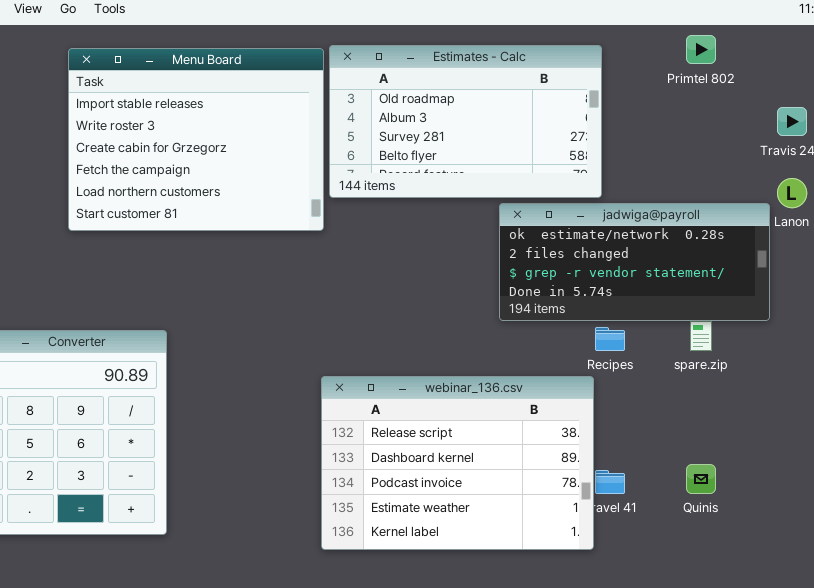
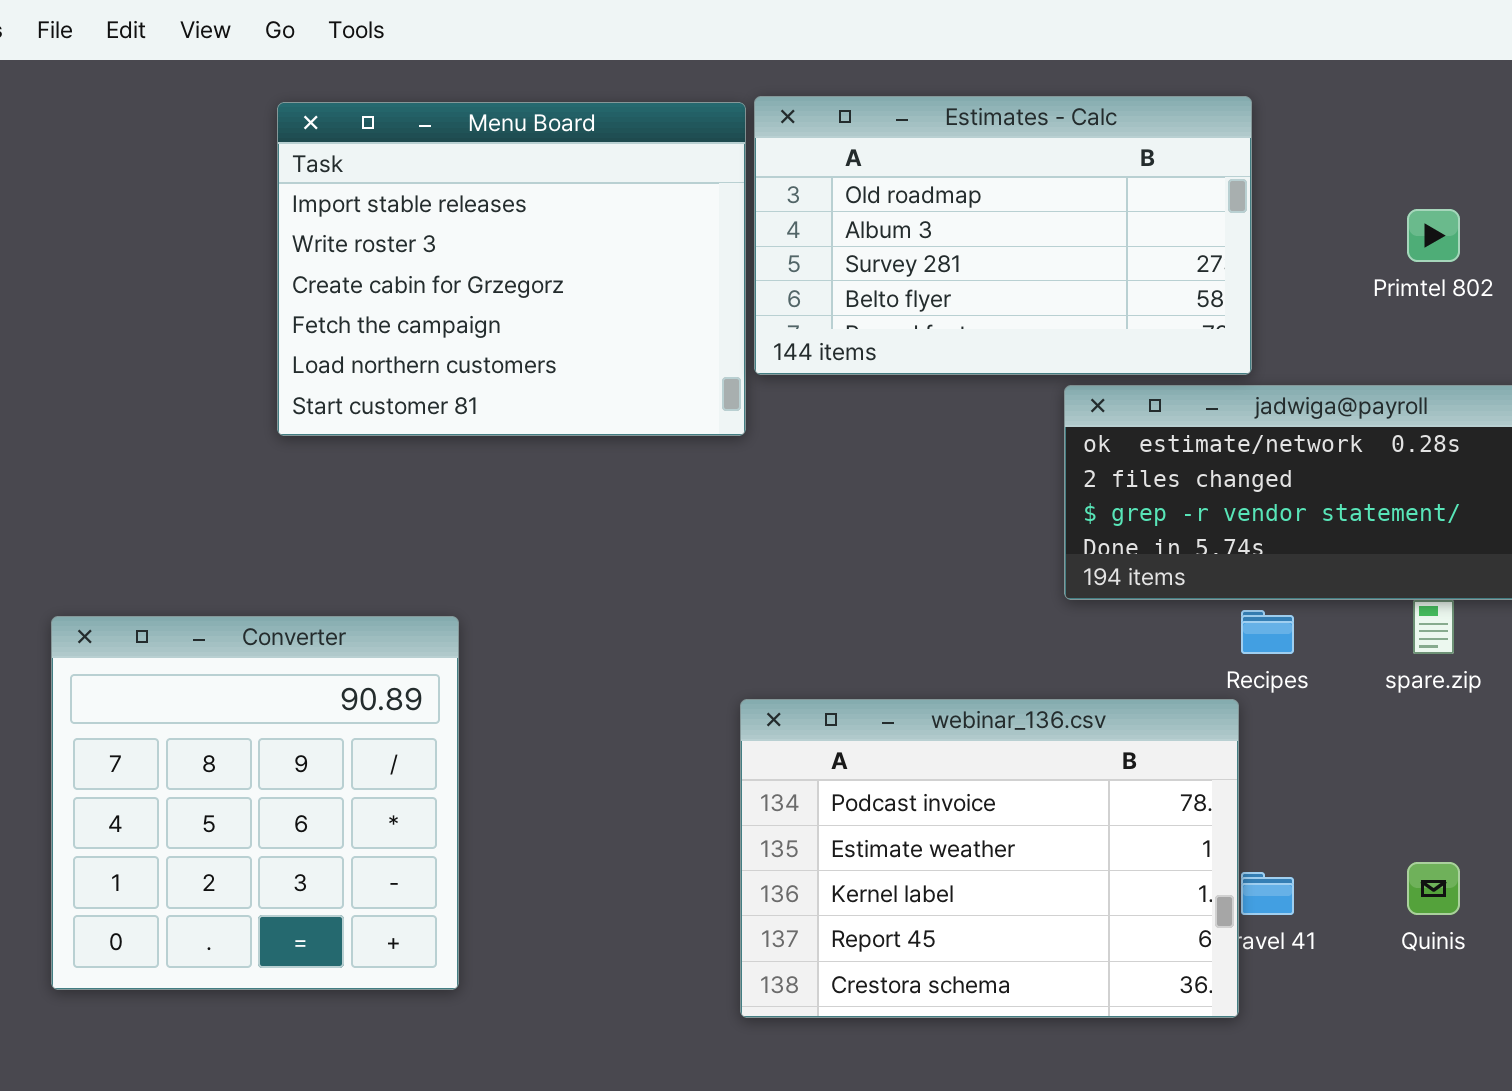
Primtel 802: [686,35,716,64] -> [1407,209,1460,262], moved
webinar_136.csv: [321,376,594,550] -> [740,699,1239,1018], scrolled down 2 rows

